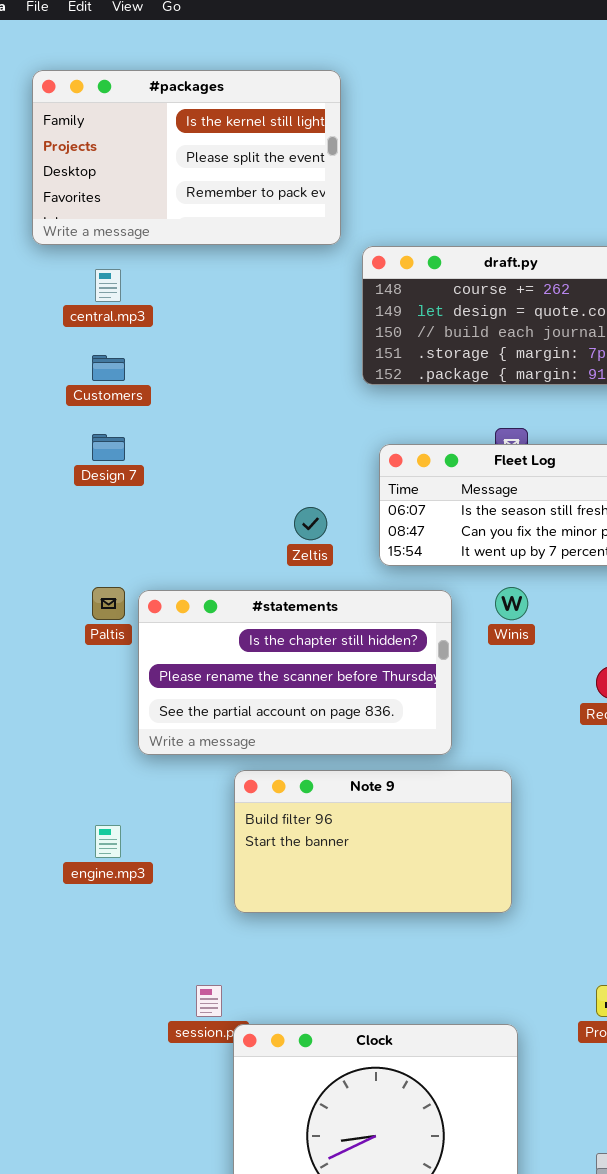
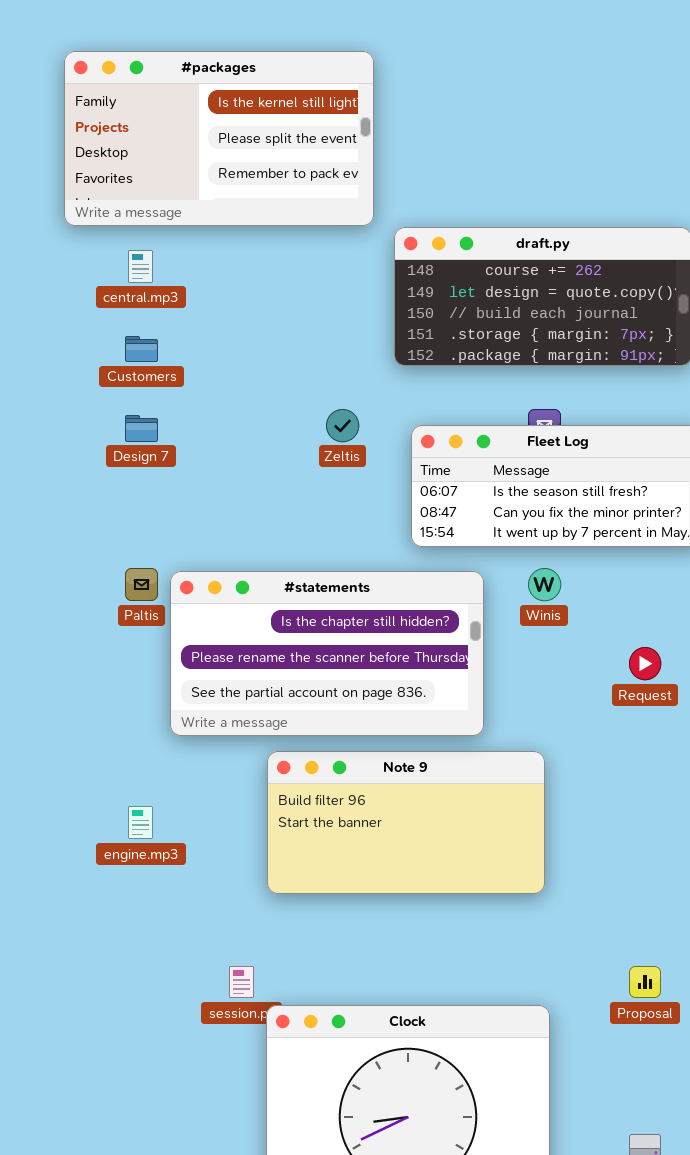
Zeltis: [294,507,327,540] -> [326,409,359,442], moved

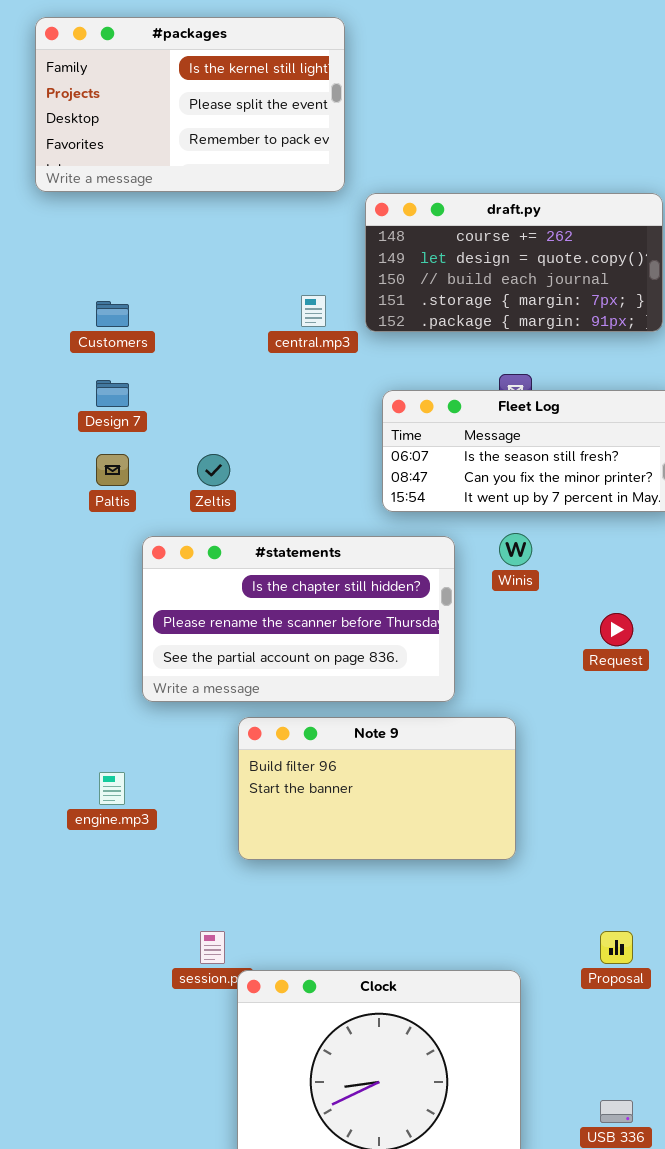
central.mp3: [128,250,153,283] -> [301,295,326,327], moved
Zeltis: [326,409,359,442] -> [197,454,230,486], moved
Paltis: [125,568,158,601] -> [96,454,129,486], moved

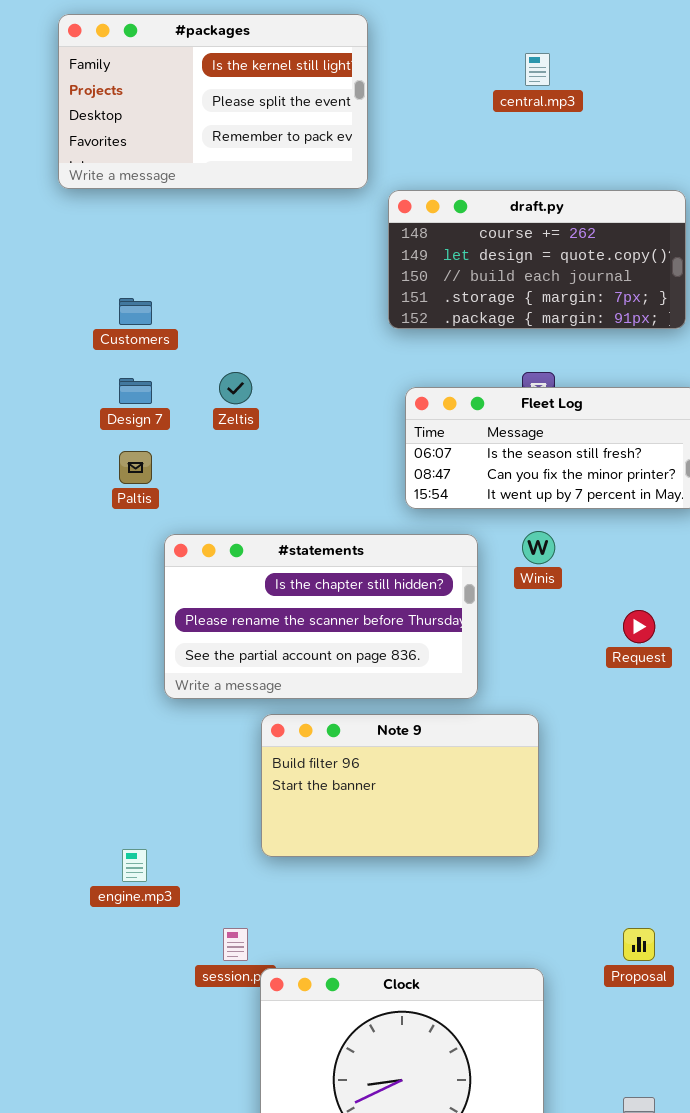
central.mp3: [301,295,326,327] -> [525,53,550,86], moved
Zeltis: [197,454,230,486] -> [219,372,252,404], moved
engine.mp3: [99,772,125,805] -> [122,849,147,882], moved

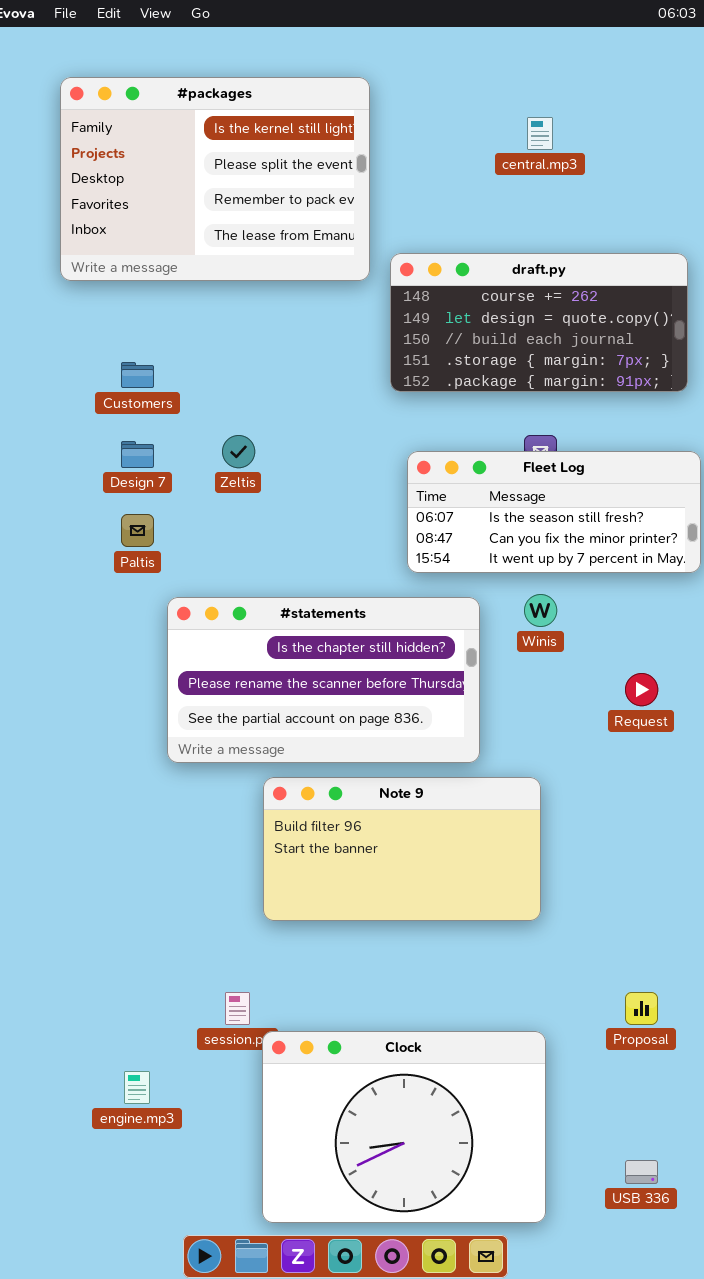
#packages: [58,14,368,189] -> [60,77,370,281], resized
engine.mp3: [122,849,147,882] -> [124,1071,150,1104], moved

